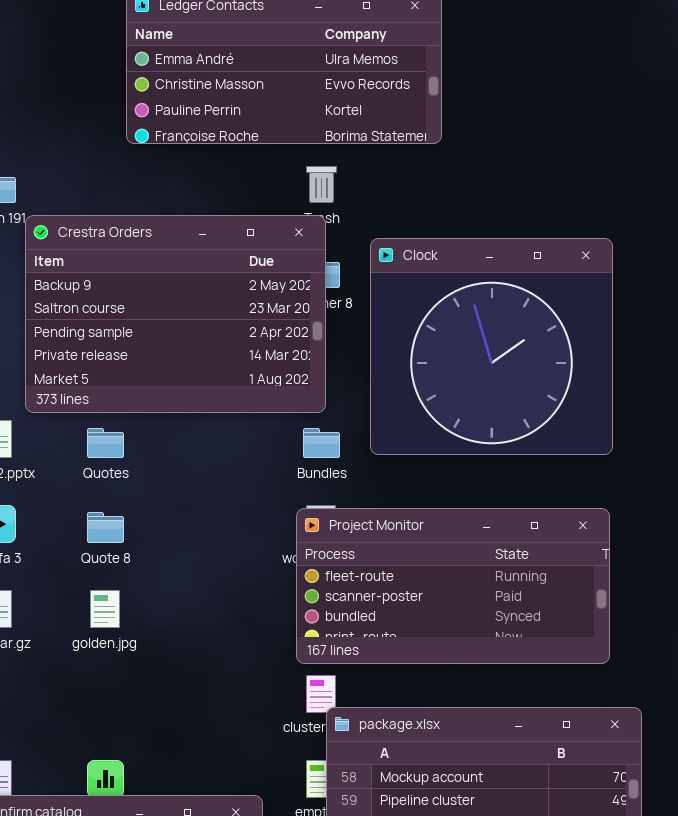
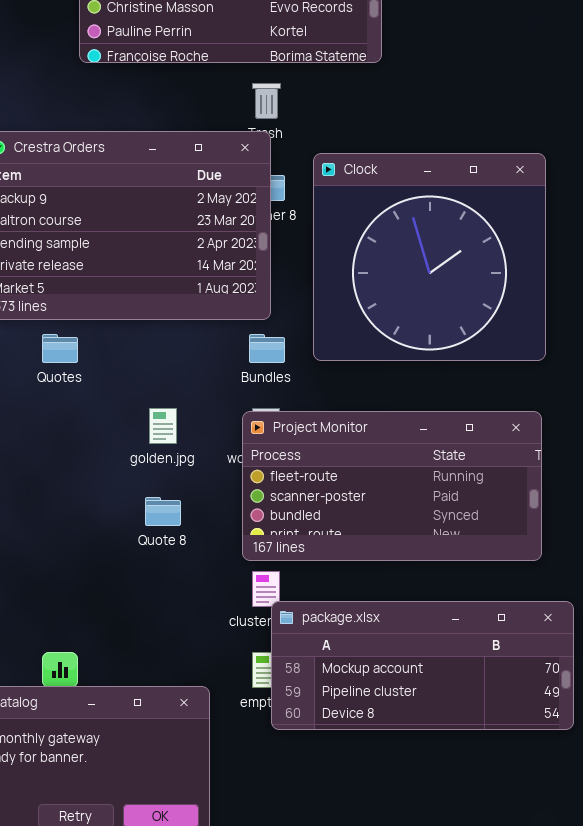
Quote 8: [87,512,124,543] -> [145,497,181,526], moved
golden.jpg: [90,590,120,628] -> [149,408,177,444], moved

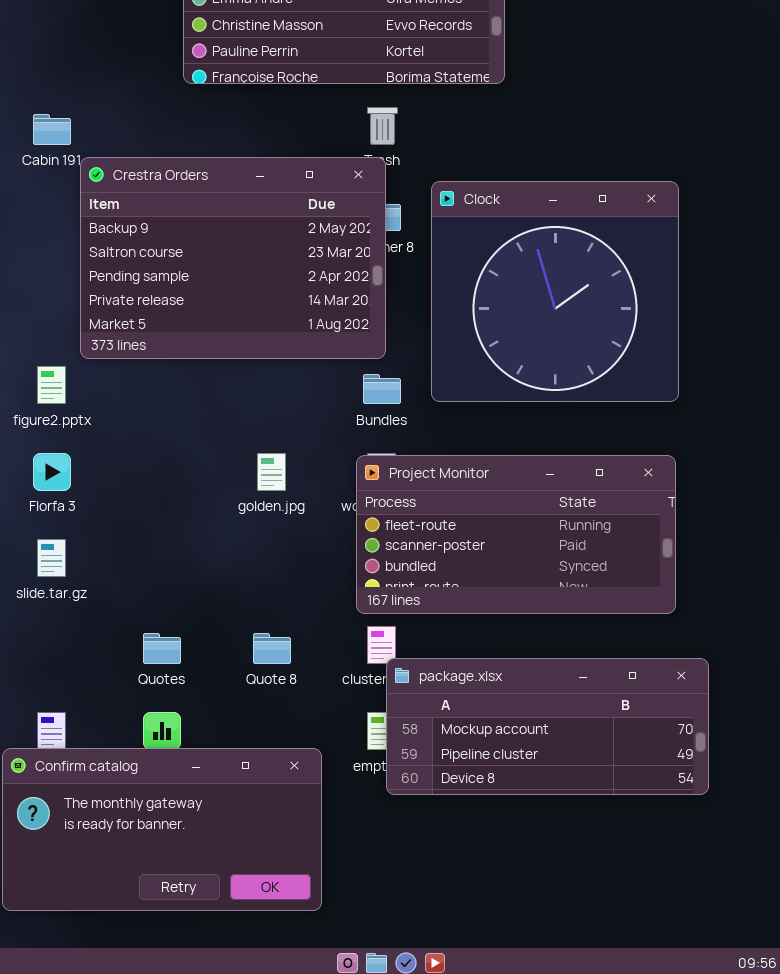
Quotes: [42,334,78,363] -> [143,633,181,664], moved
Quote 8: [145,497,181,526] -> [253,633,291,664], moved

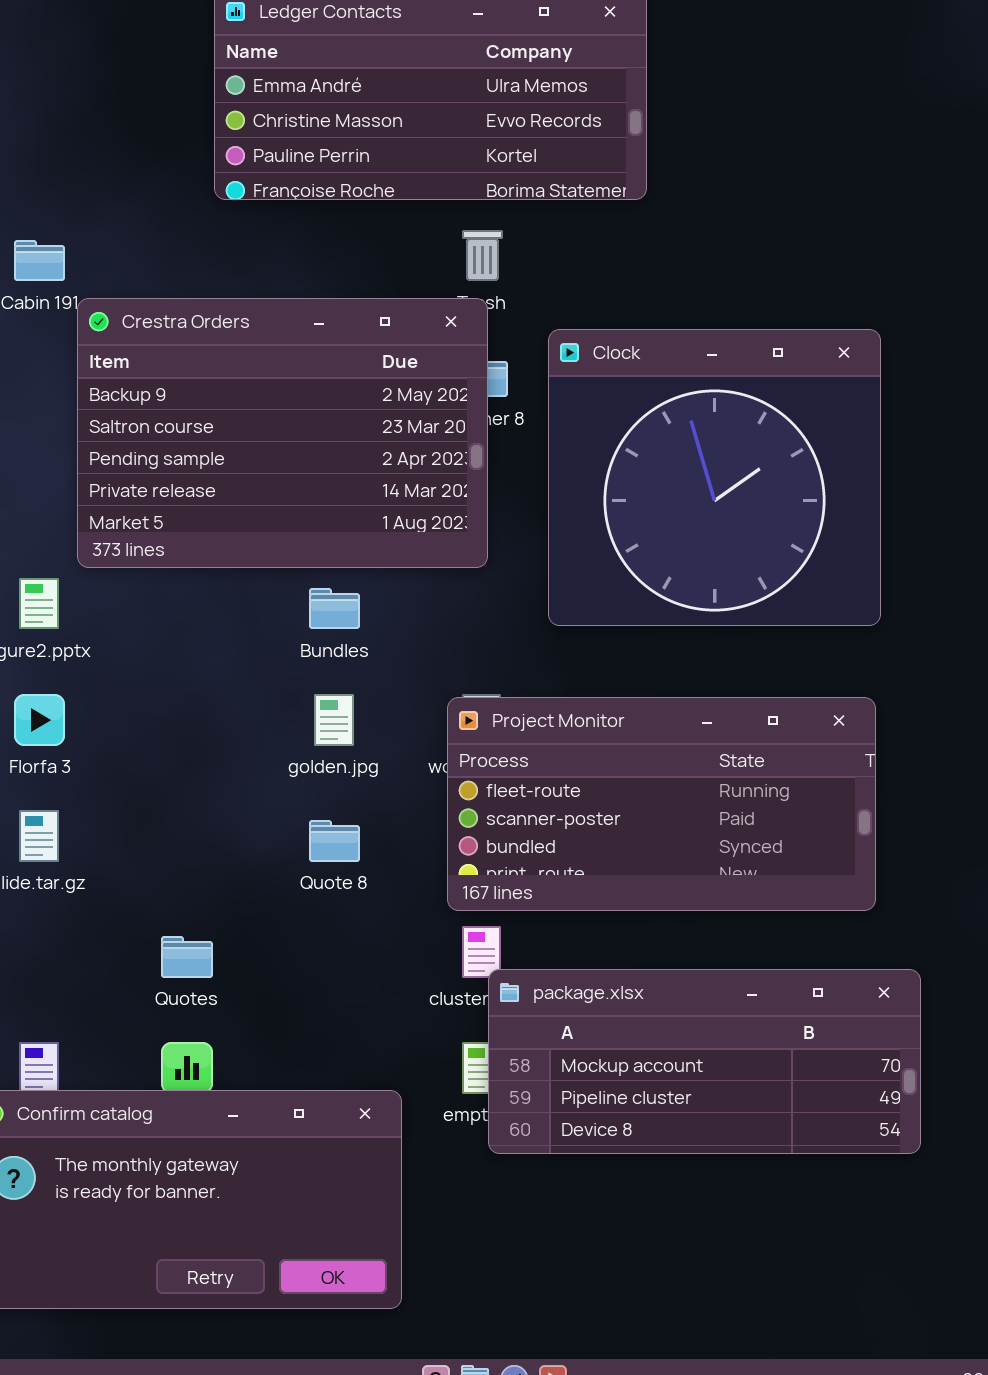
Bundles: [363,374,401,404] -> [309,588,360,629], moved
Quote 8: [253,633,291,664] -> [309,820,360,862], moved

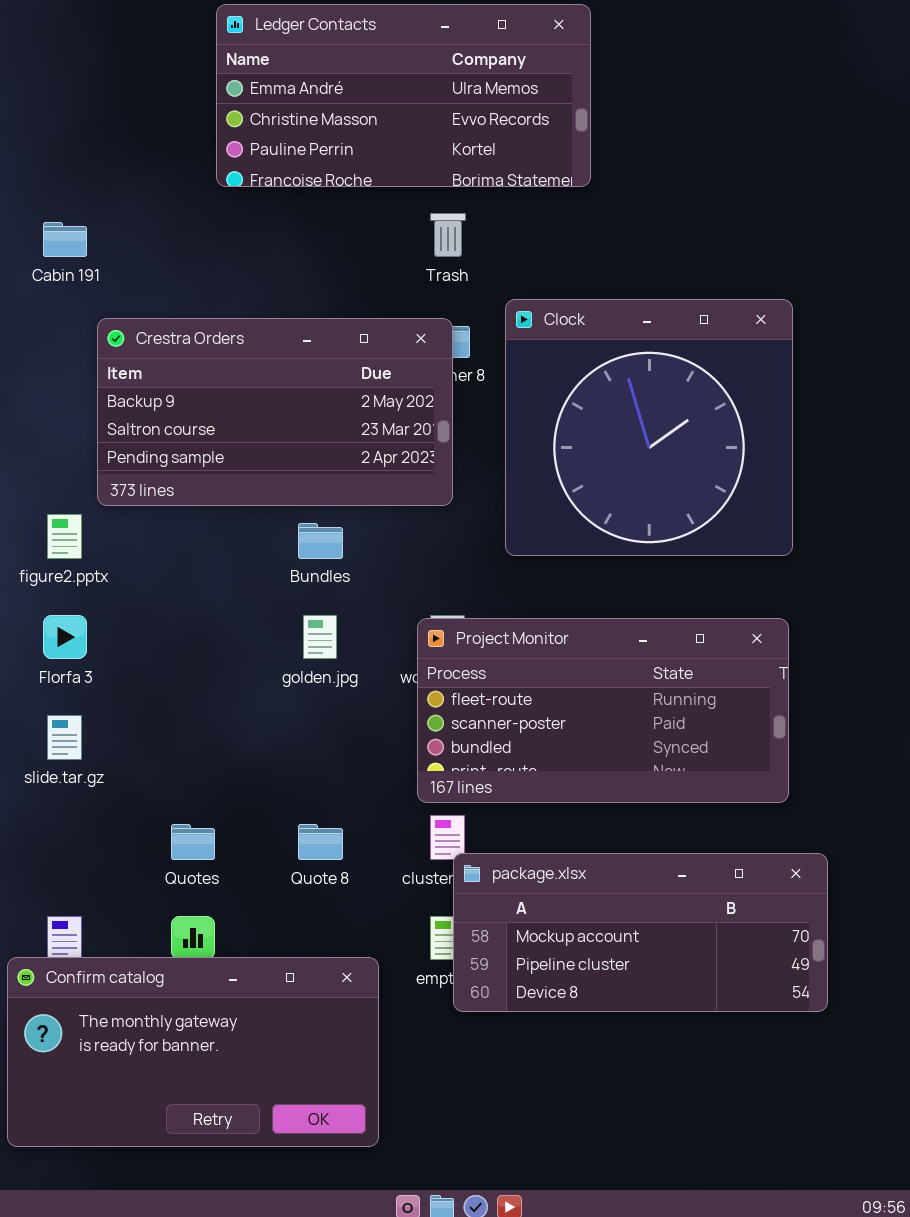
Crestra Orders: [77,298,488,568] -> [97,318,453,506], resized
Quote 8: [309,820,360,862] -> [298,824,343,860], moved

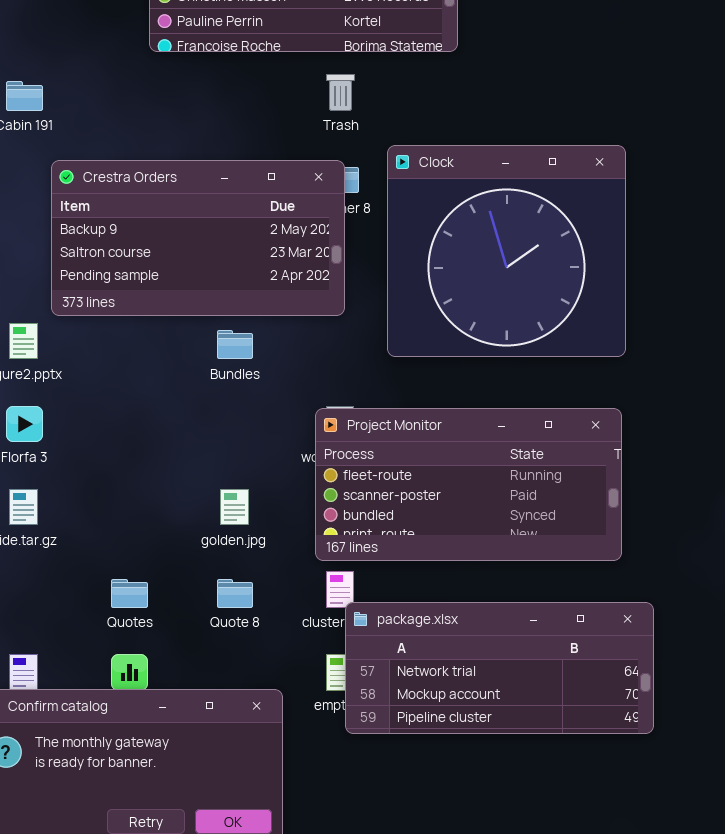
golden.jpg: [303,615,337,659] -> [220,489,249,525], moved
package.xlsx: [453,853,828,1012] -> [345,602,654,734], scrolled up 1 row

